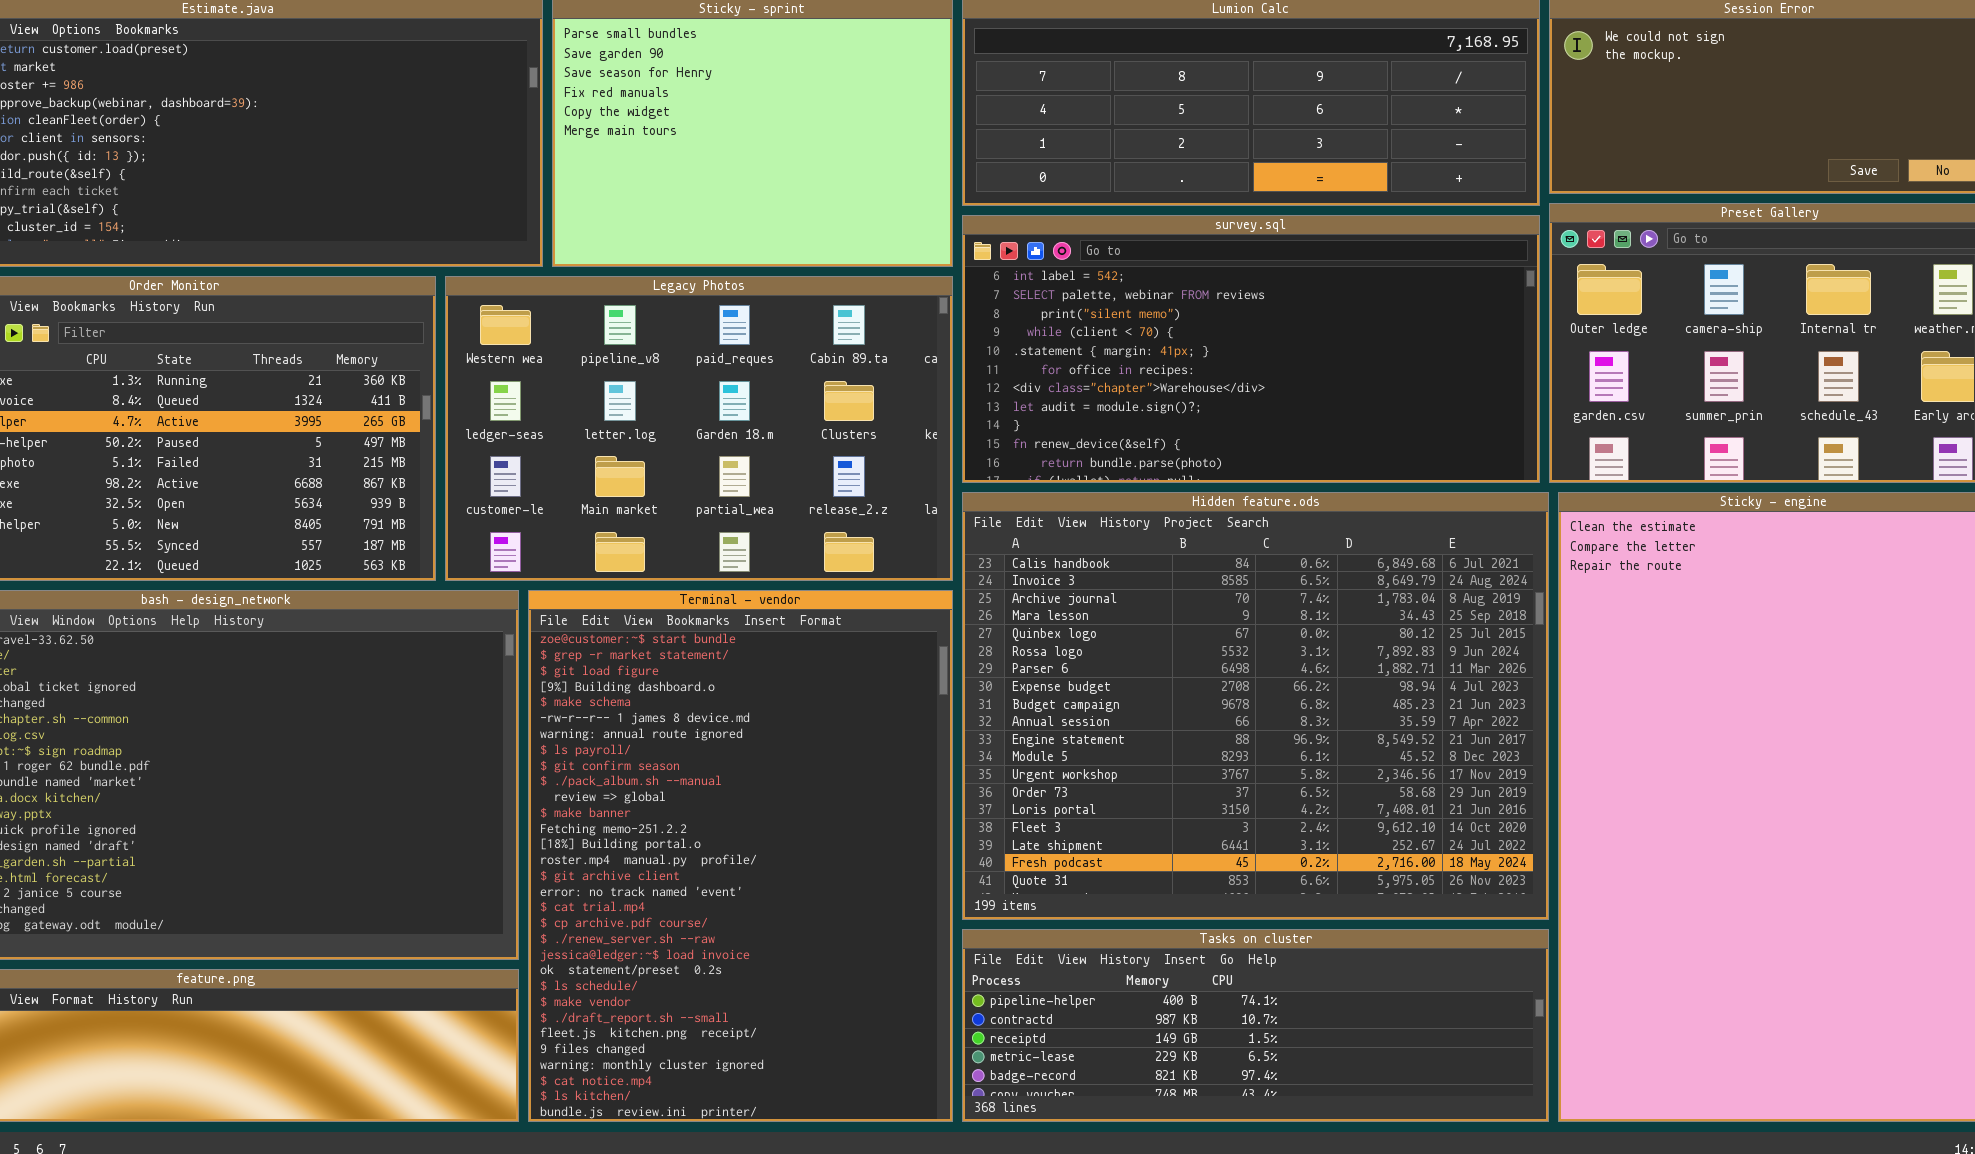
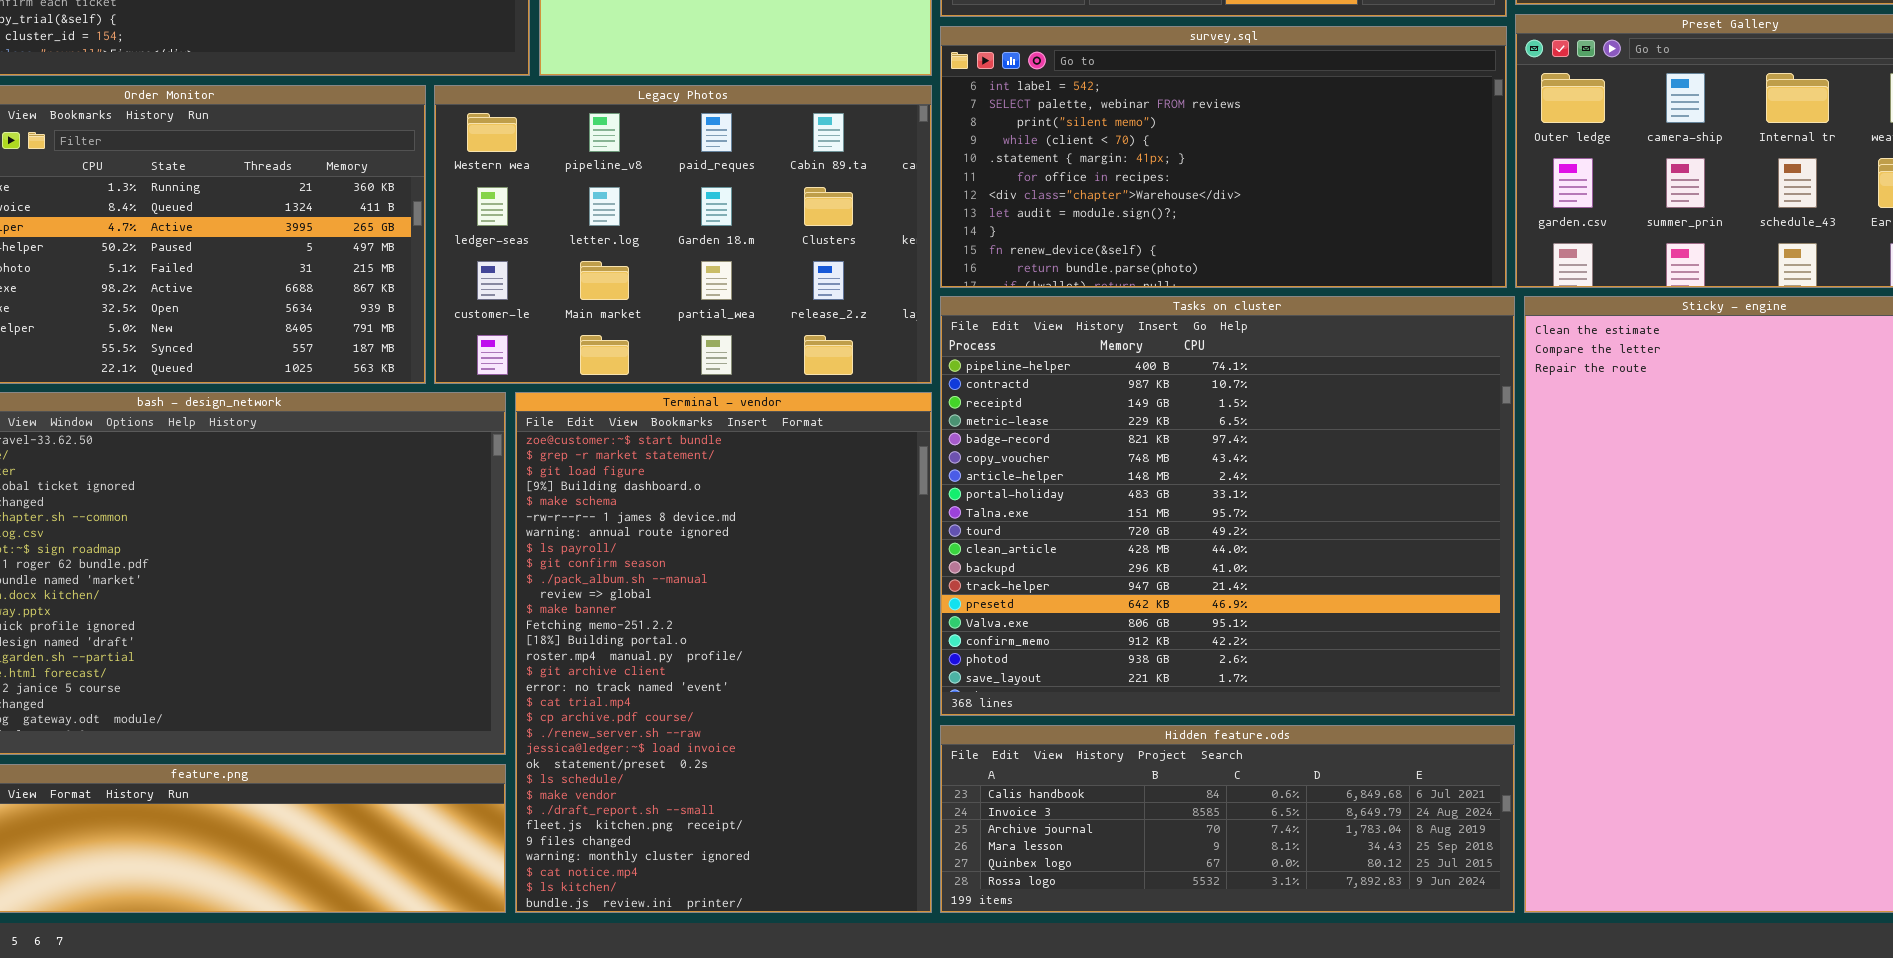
Hidden feature.ods: [962,492,1549,920] -> [940,725,1515,913], moved, resized
Tasks on cluster: [962,929,1549,1122] -> [940,296,1515,716], moved, resized

